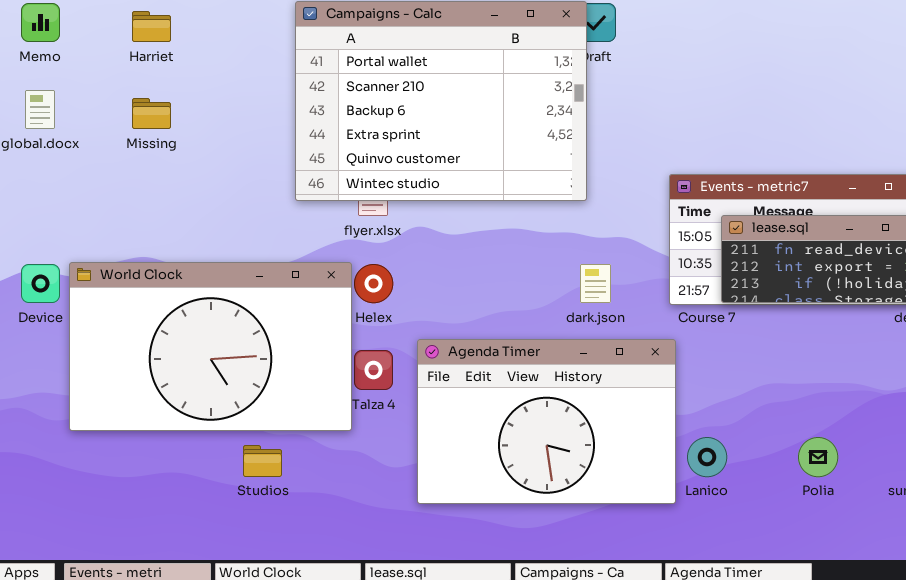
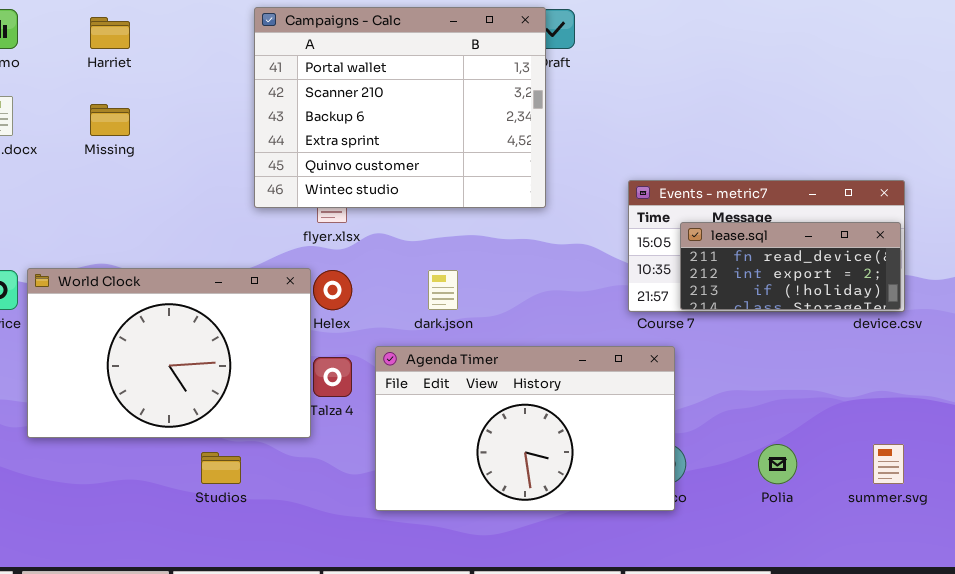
dark.json: [580,264,611,303] -> [428,270,458,310], moved
Agenda Timer: [417,339,676,504] -> [375,346,675,511], resized

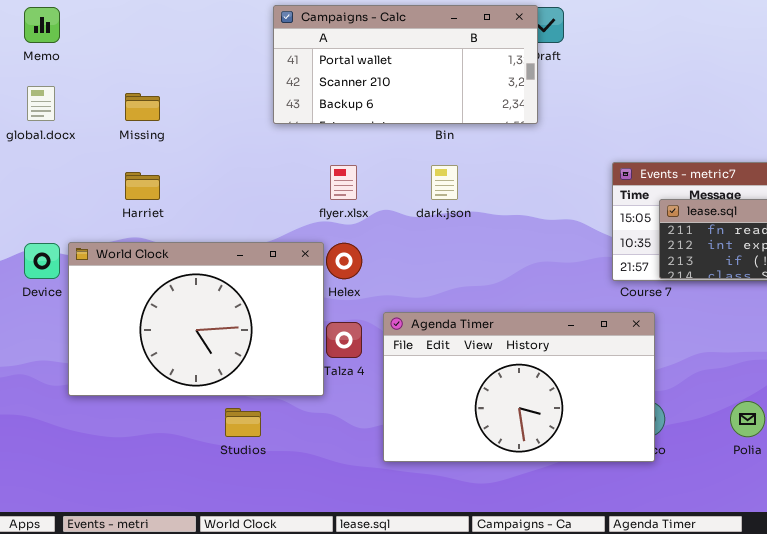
Campaigns - Calc: [254,7,546,208] -> [273,5,538,124], resized
Harriet: [90,17,130,49] -> [125,172,160,200], moved
dark.json: [428,270,458,310] -> [431,165,458,200], moved

